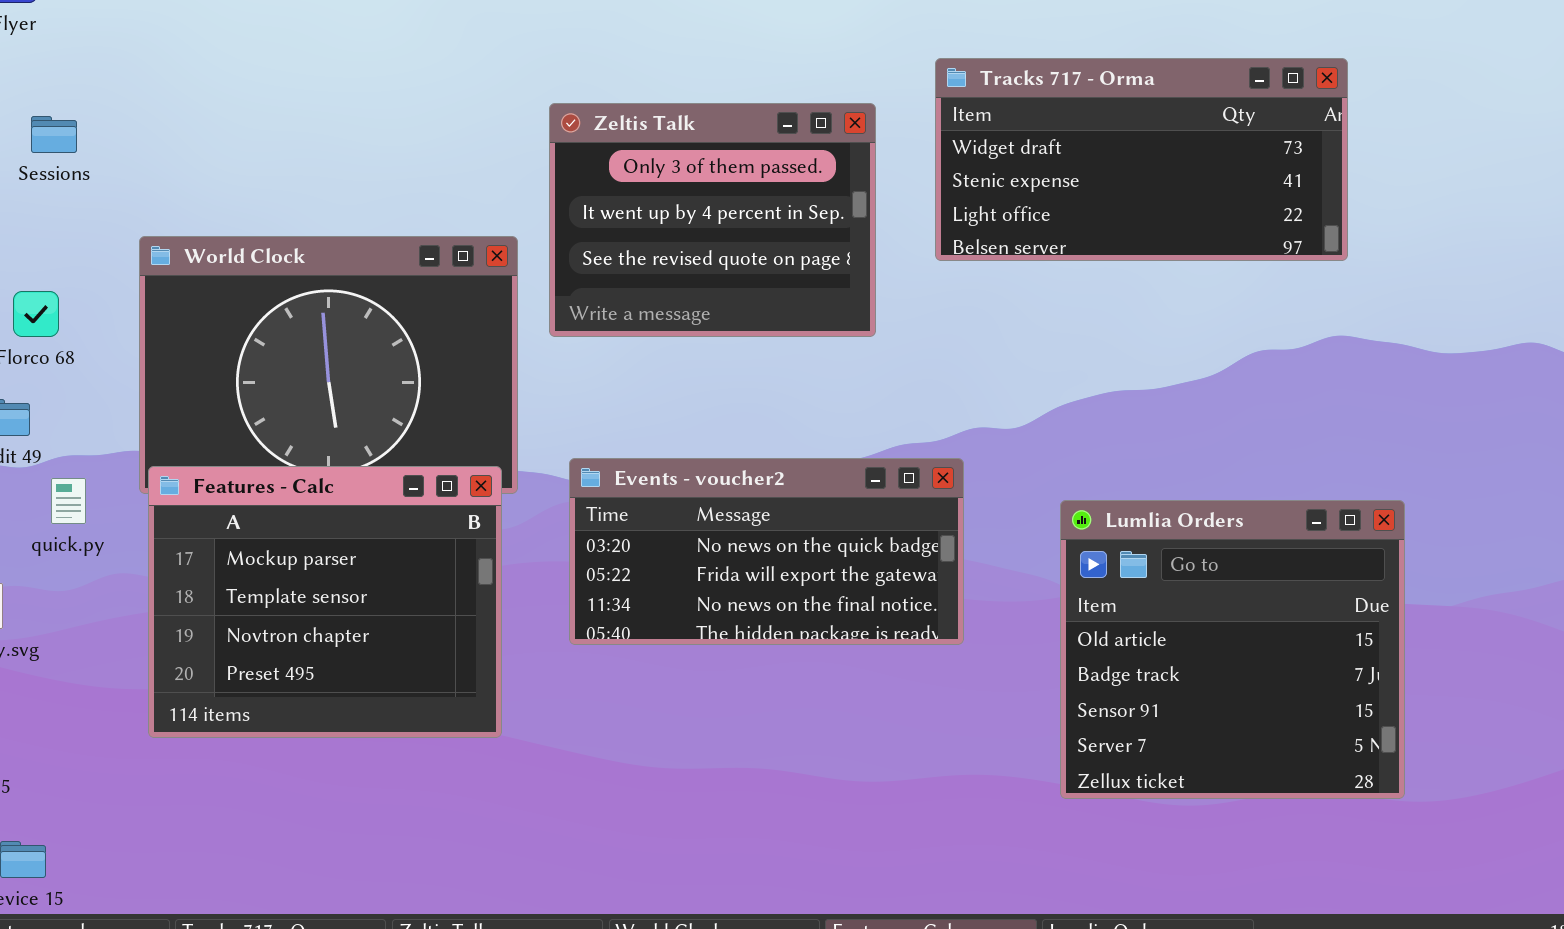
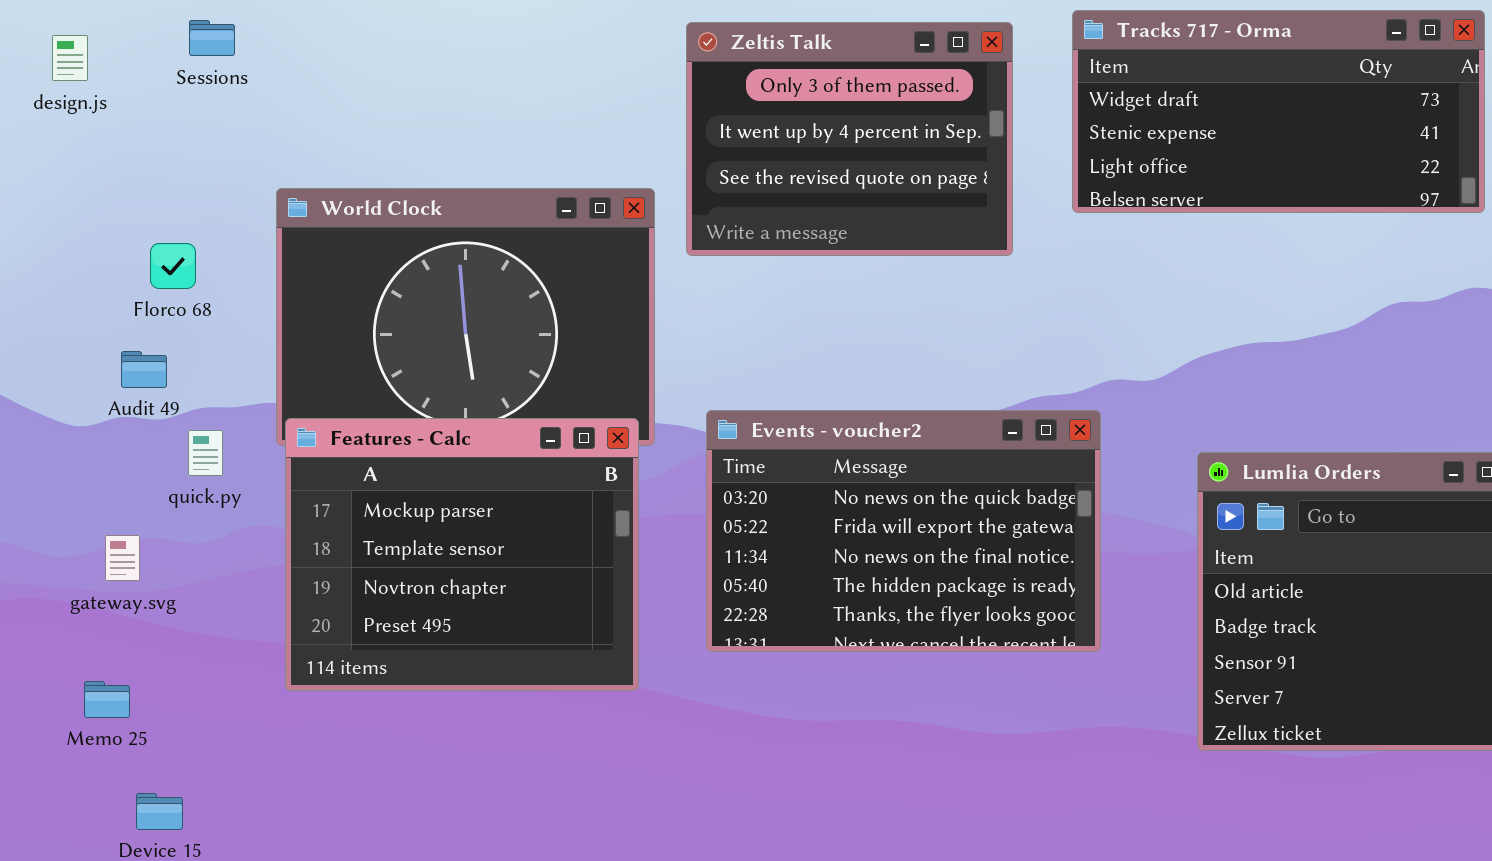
Zeltis Talk: [549,103,876,337] -> [686,22,1013,256], moved
Sessions: [31,116,77,153] -> [189,20,235,56], moved
Events - voucher2: [569,458,964,645] -> [706,410,1101,652], resized

